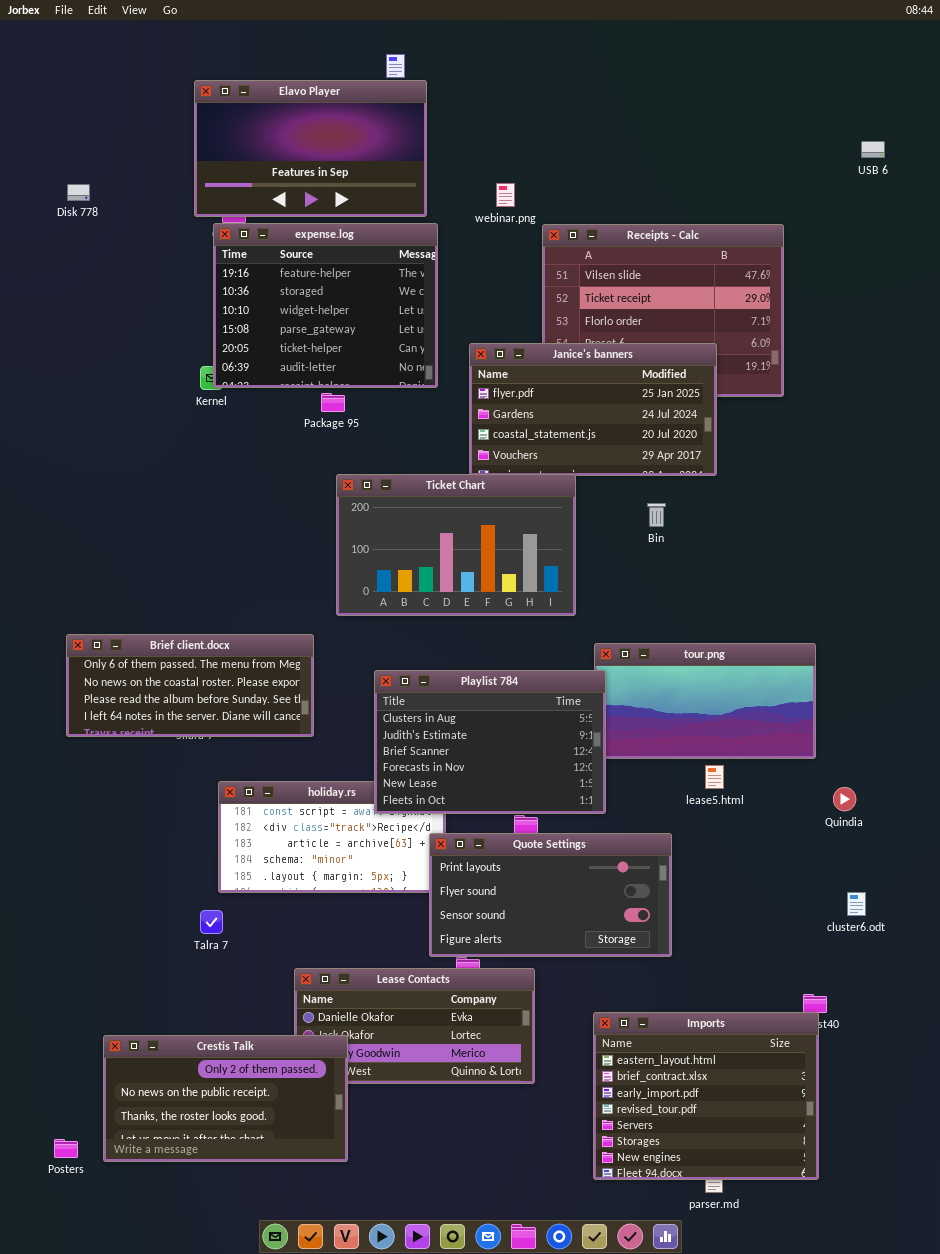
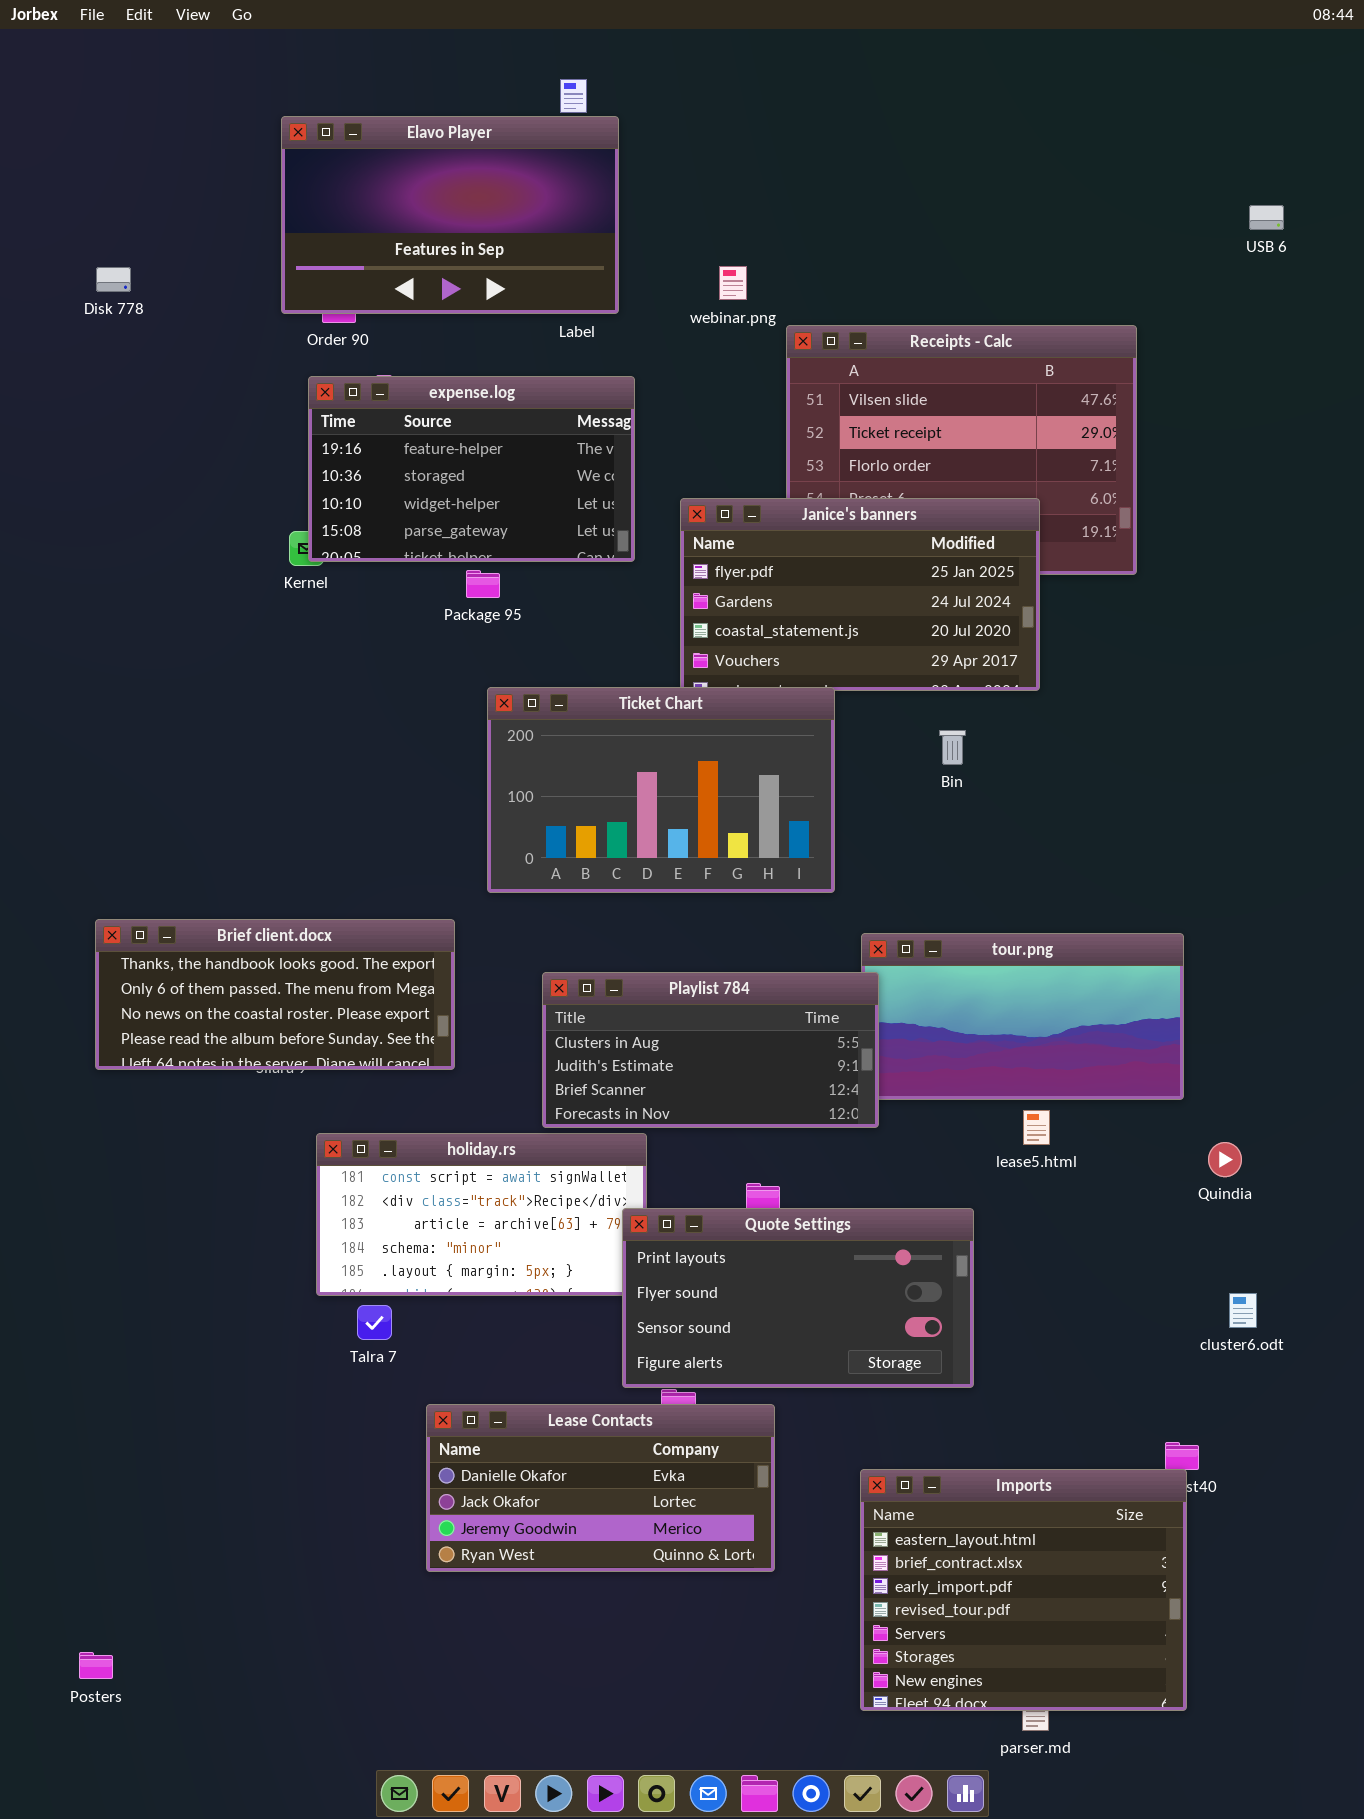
expense.log: [213,223,438,388] -> [308,376,635,562], resized
Brief client.docx: [66,634,314,737] -> [95,919,455,1070], scrolled up 1 row
Playlist 784: [374,670,606,814] -> [542,972,879,1128], resized
Talra 7: [200,910,223,934] -> [357,1305,392,1340], moved
Crestis Talk: [103,1035,348,1162] -> none, closed

